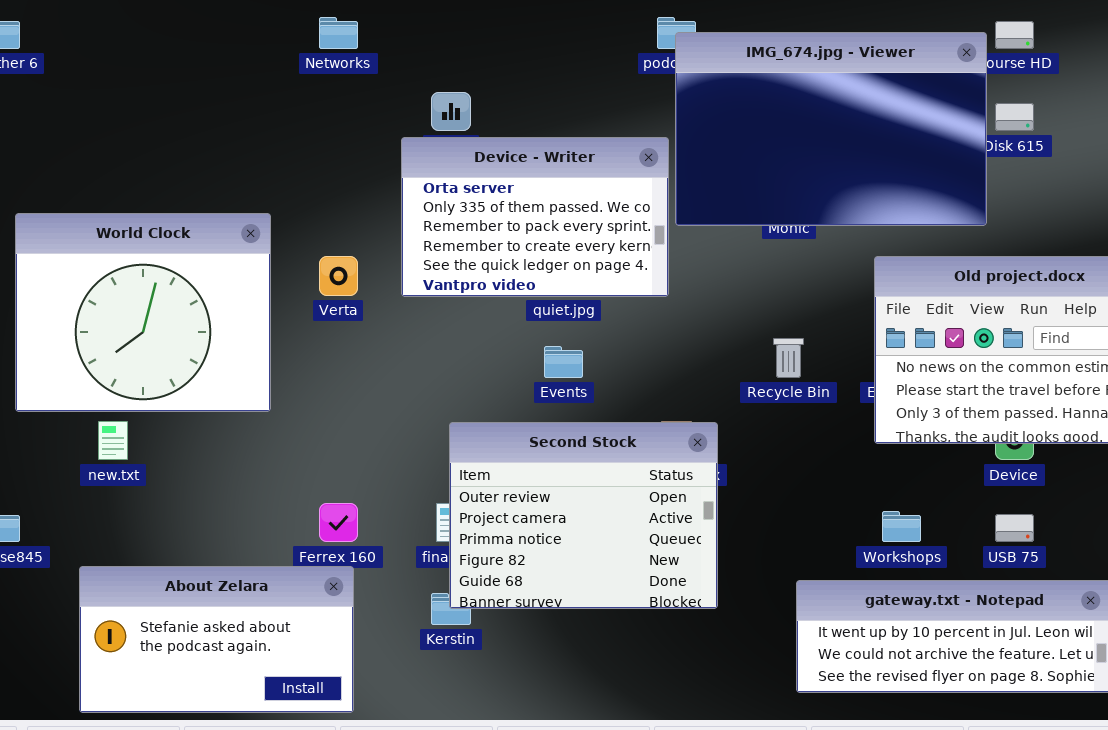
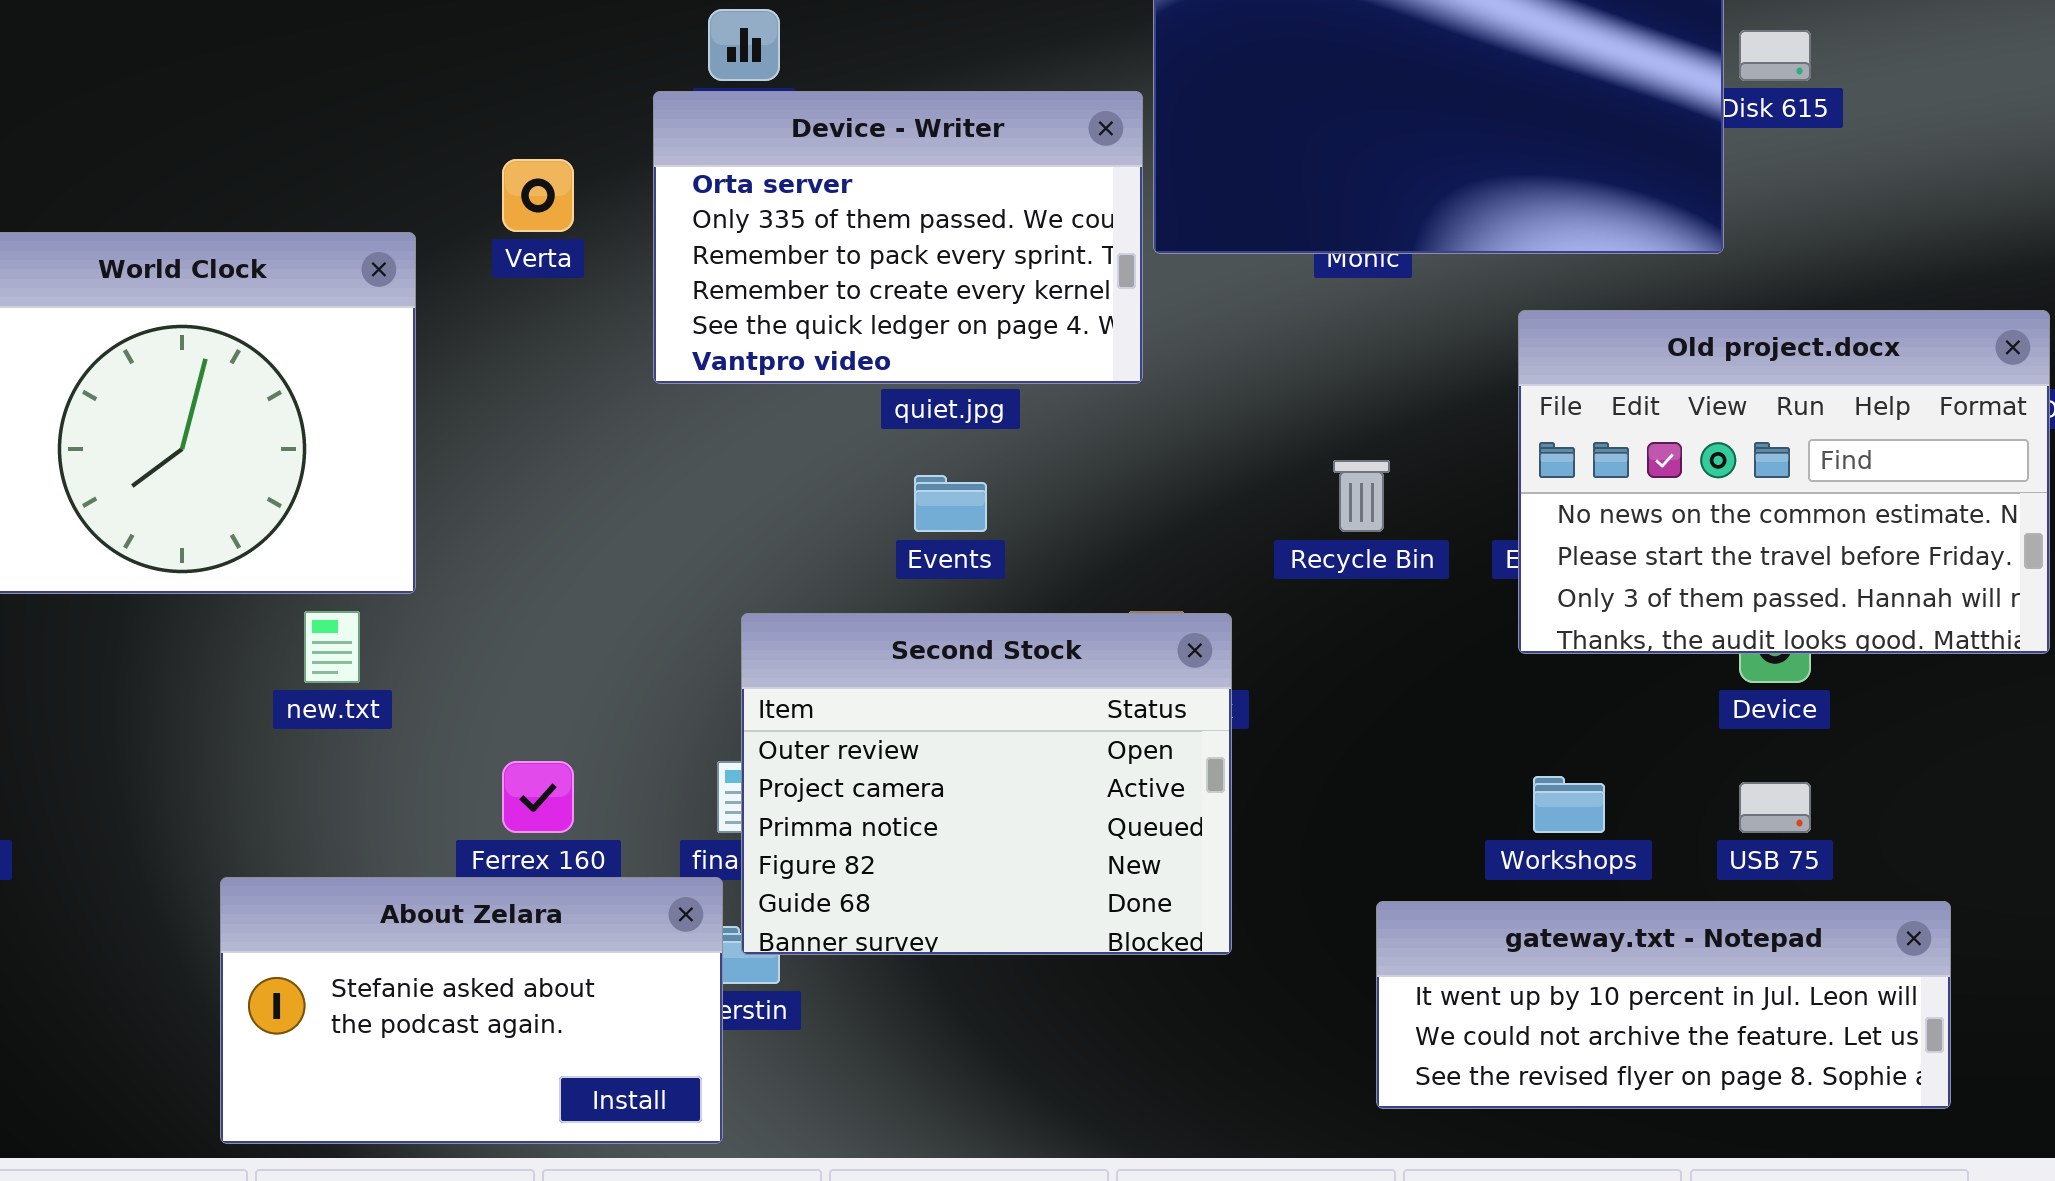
Verta: [319,256,358,296] -> [502,159,574,232], moved
new.txt: [98,421,128,460] -> [304,611,360,683], moved
About Zelara: [79,566,354,713] -> [220,877,723,1144], moved

